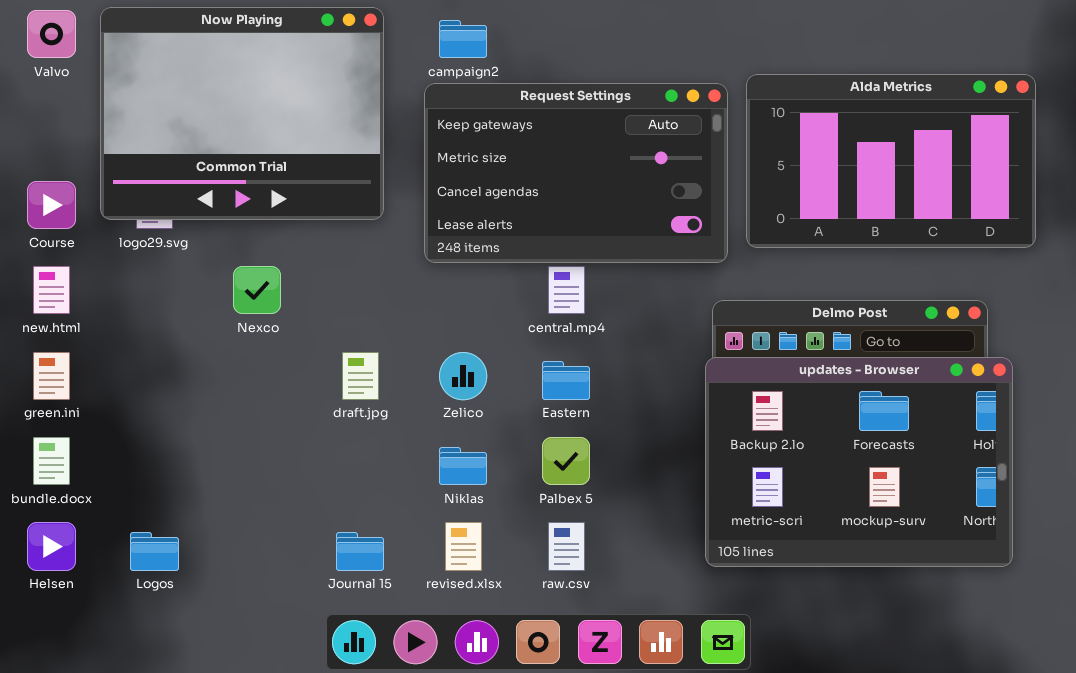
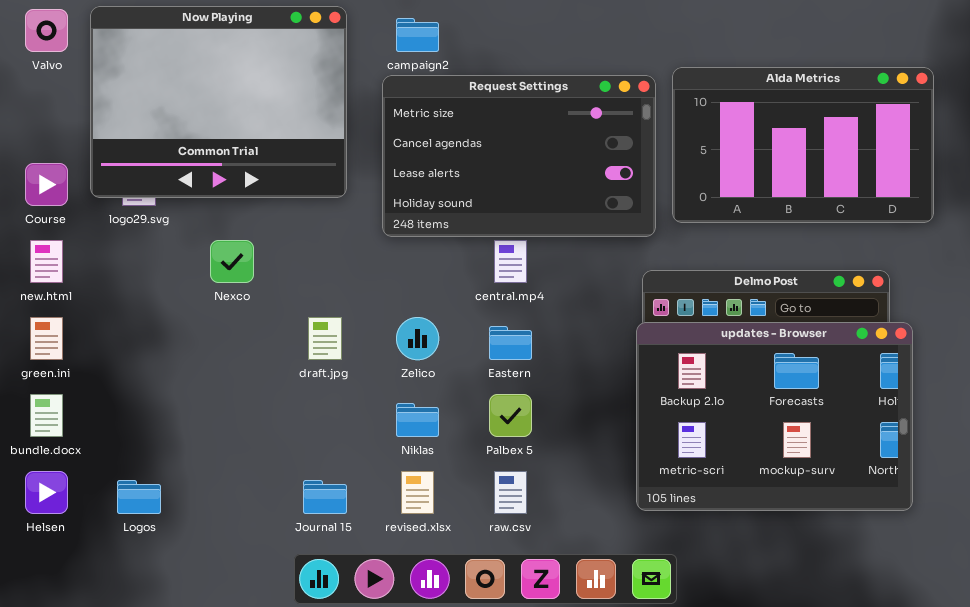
Request Settings: [424,83,728,263] -> [382,75,656,237], scrolled down 1 row

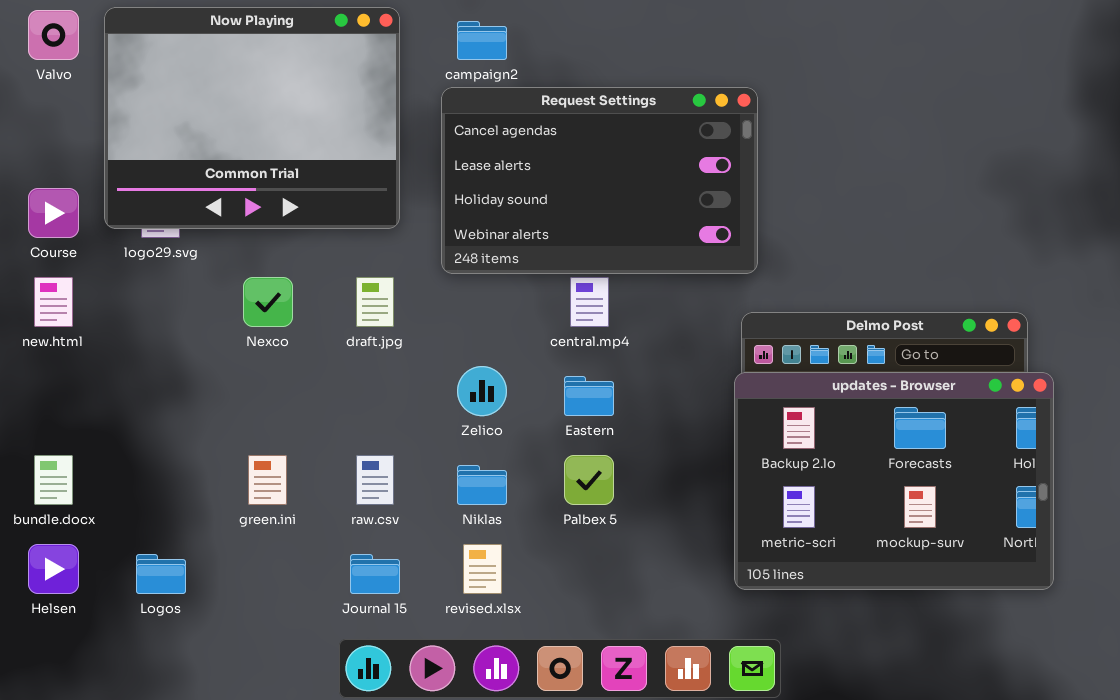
Alda Metrics: [672,67,934,223] -> none, closed
Request Settings: [382,75,656,237] -> [441,87,758,274], scrolled down 1 row
green.ini: [30,317,63,360] -> [248,455,287,505], moved
draft.jpg: [308,317,342,360] -> [356,277,394,327], moved
raw.csv: [494,471,527,514] -> [356,455,394,505], moved

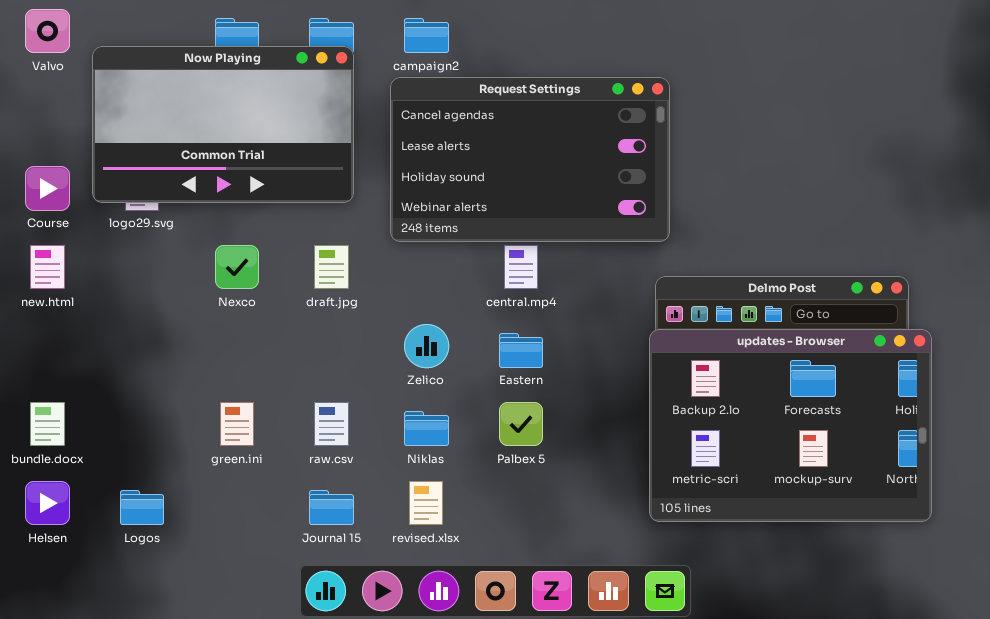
Now Playing: [104,7,400,229] -> [92,46,354,203], resized

